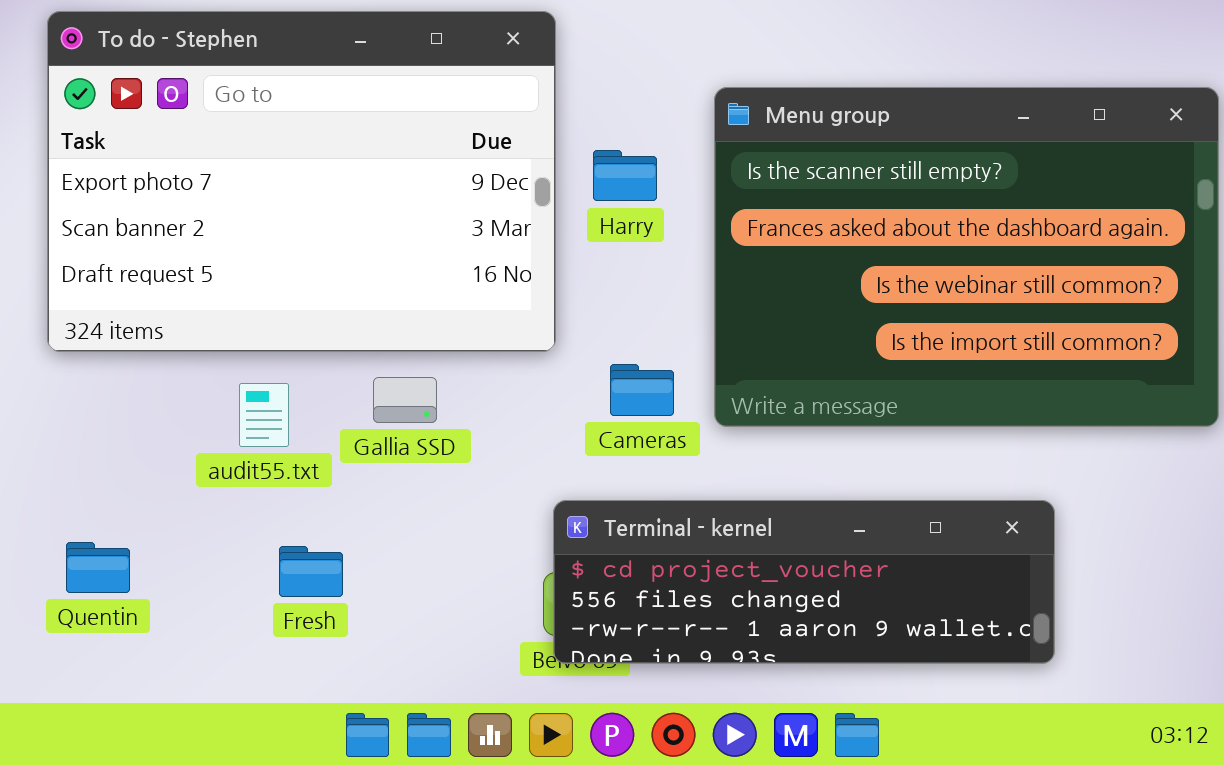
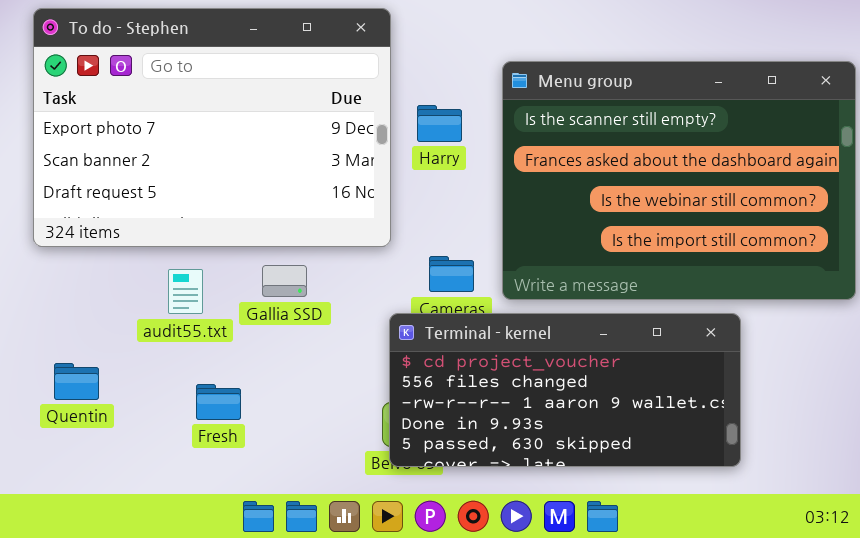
Terminal - kernel: [553,500,1055,664] -> [389,313,741,467], resized
Quentin: [66,542,130,593] -> [54,363,99,400], moved

